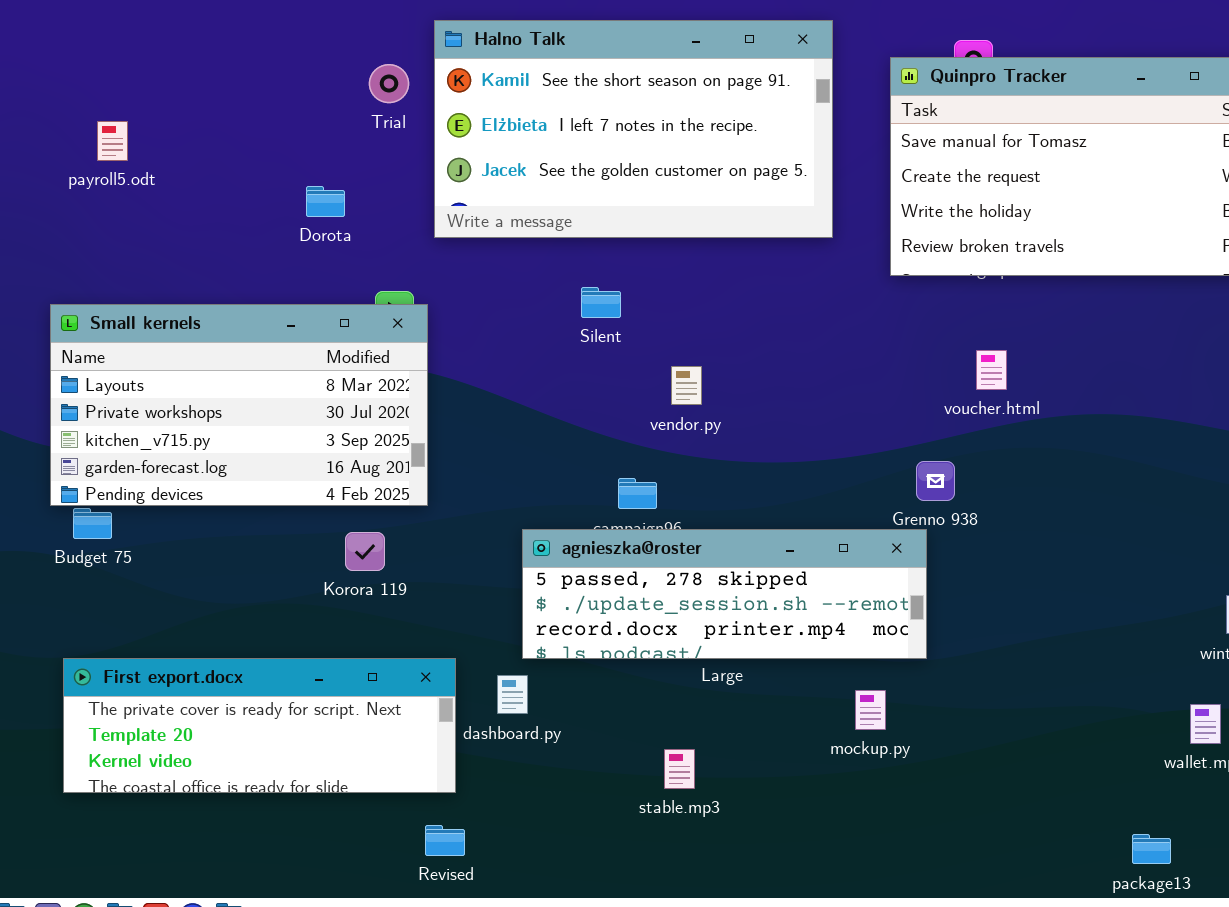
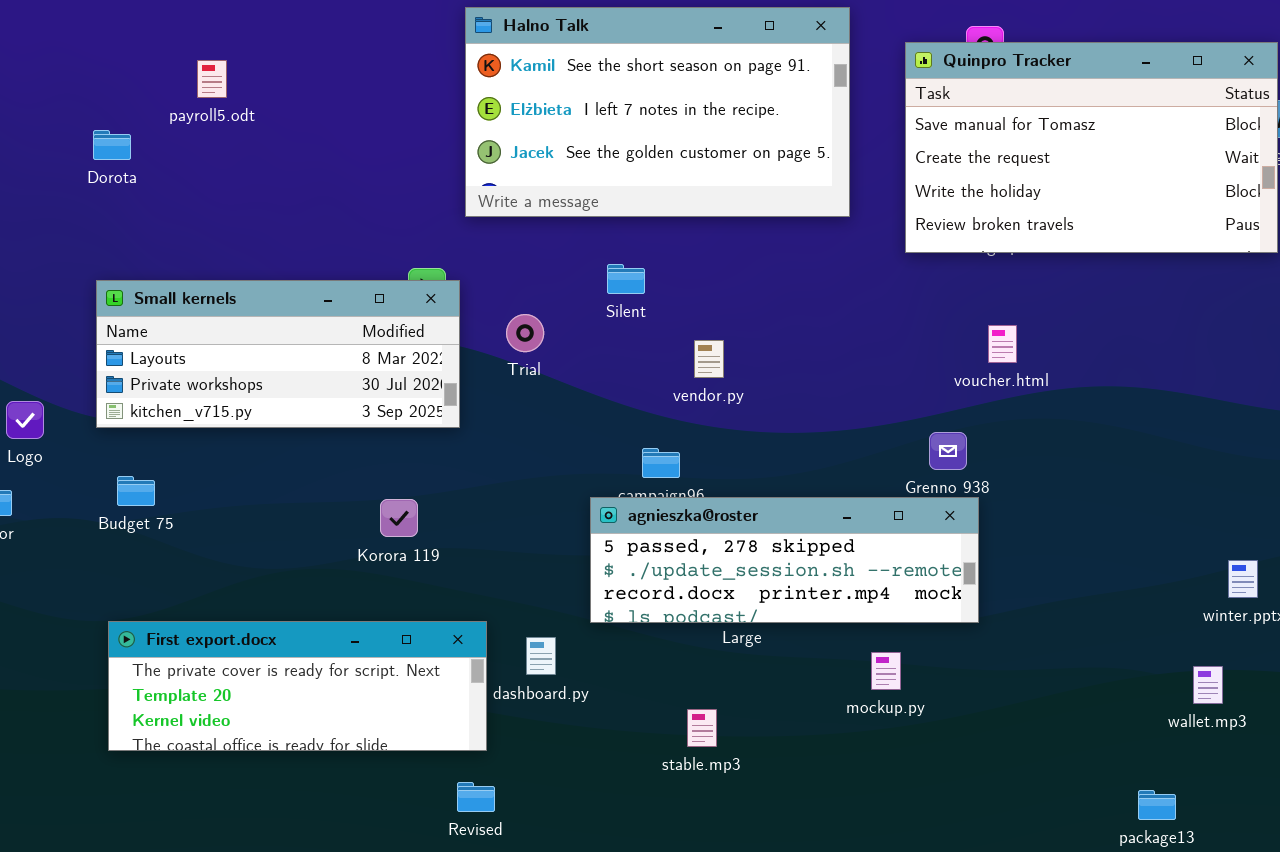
Trial: [369,64,409,103] -> [506,314,544,352], moved
payroll5.odt: [97,121,128,161] -> [197,60,227,98], moved
Dorota: [306,186,345,217] -> [93,130,131,160], moved
Small kernels: [50,304,428,506] -> [96,280,460,428], resized
agnieszka@roster: [522,529,927,659] -> [590,497,979,623], moved

